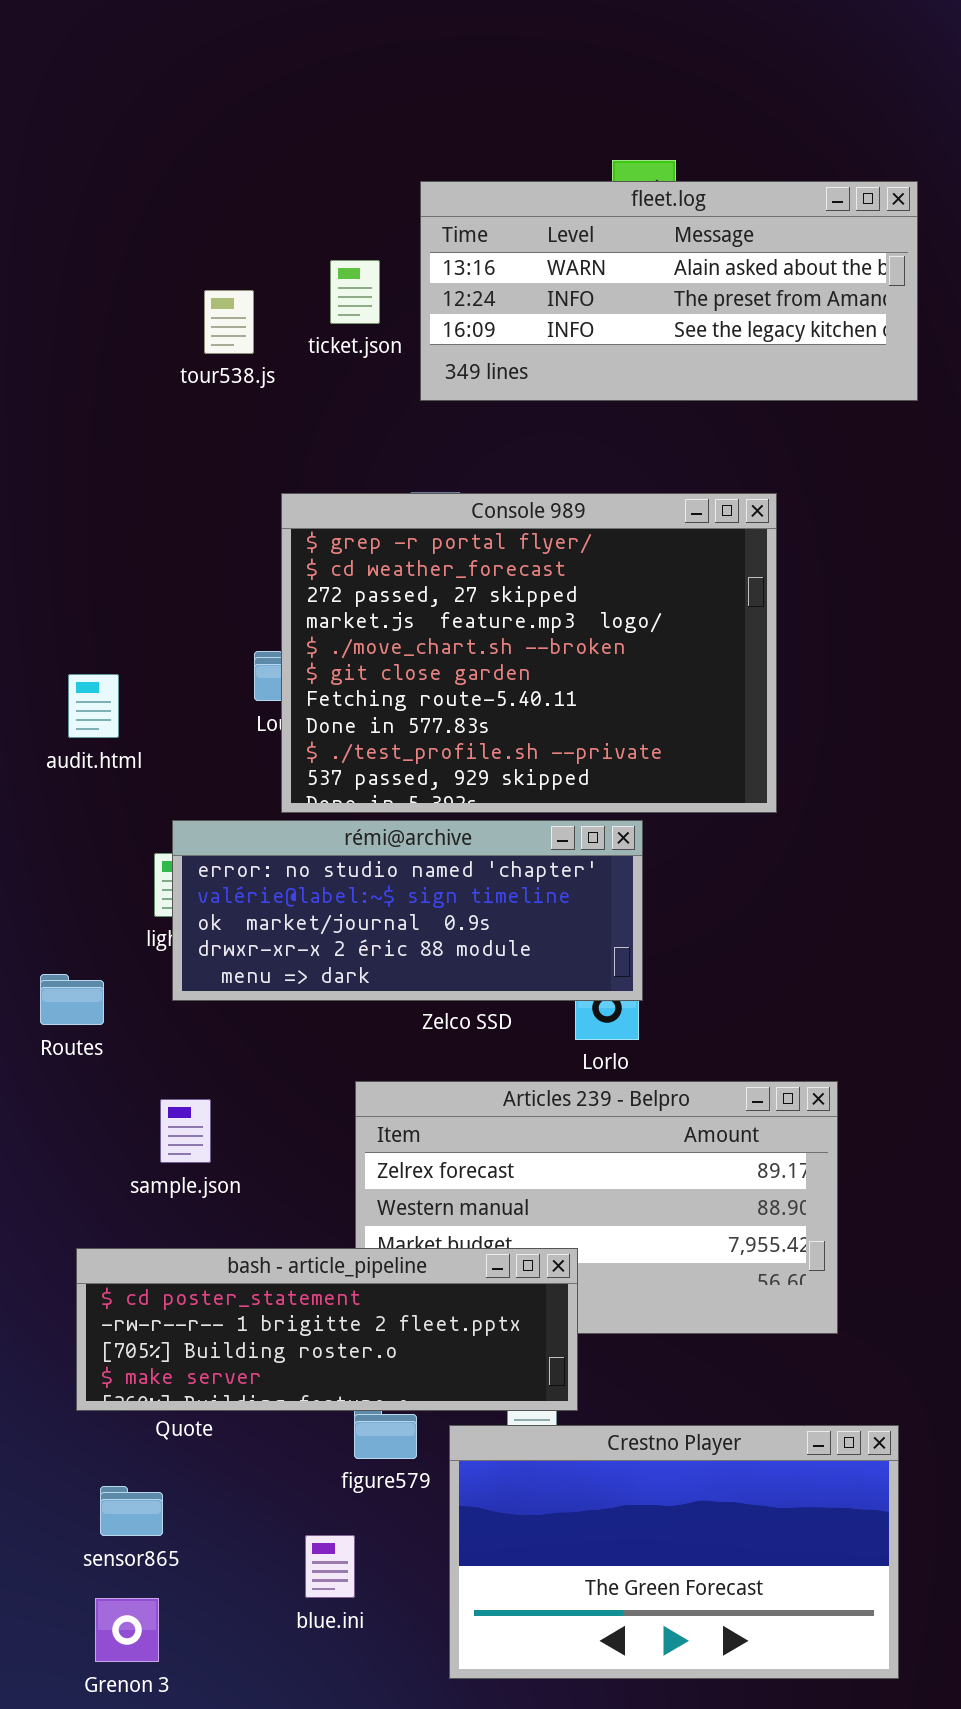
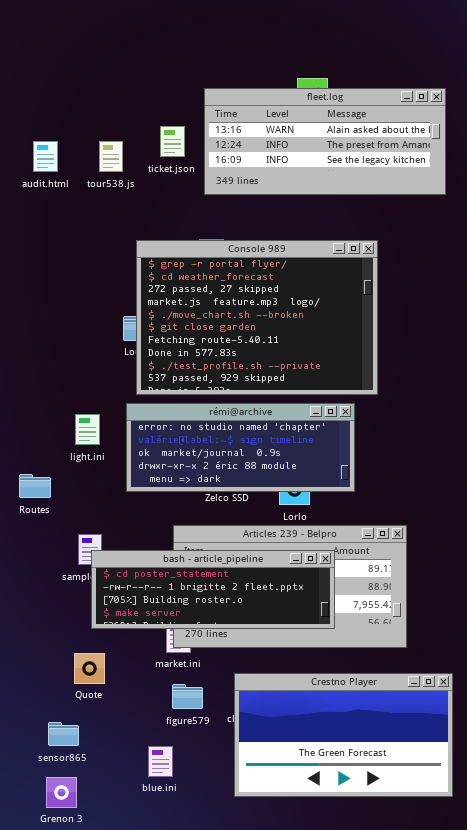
audit.html: [68,674,119,738] -> [33,141,58,172], moved
rémi@archive: [172,820,643,1001] -> [126,403,355,492], moved
bash - article_pipeline: [76,1248,578,1411] -> [91,550,335,629], moved
Crestno Player: [449,1425,899,1679] -> [234,673,453,797], moved

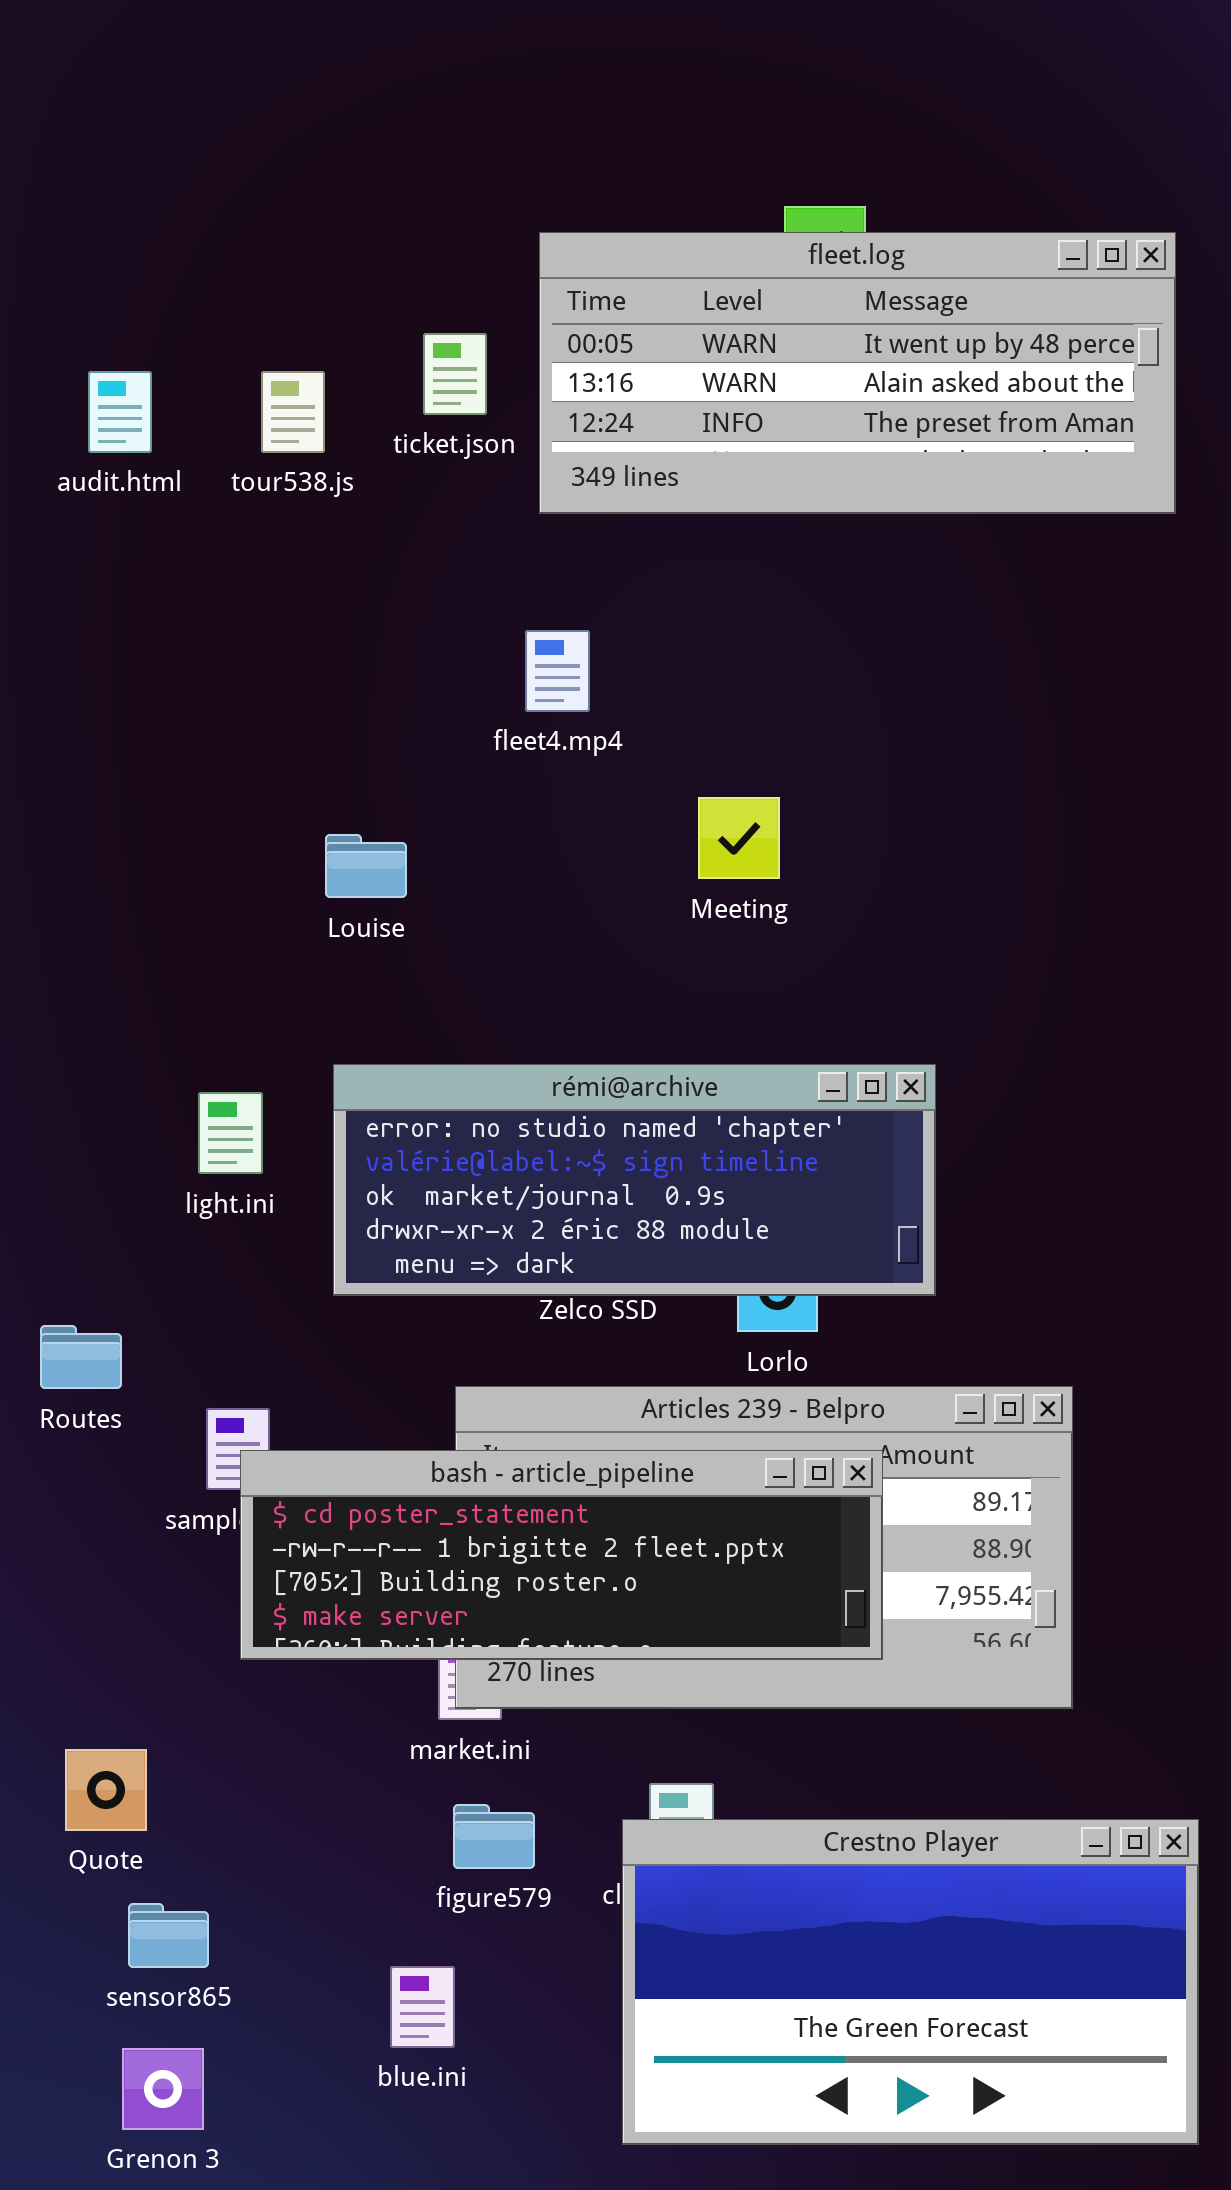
fleet.log: [204,88,446,195] -> [539,232,1176,514], scrolled up 1 row
Console 989: [136,240,378,395] -> none, closed
Routes: [19,474,51,498] -> [40,1325,122,1389], moved
Quote: [74,653,105,684] -> [65,1749,147,1831], moved
Crestno Player: [234,673,453,797] -> [622,1819,1199,2145], moved

